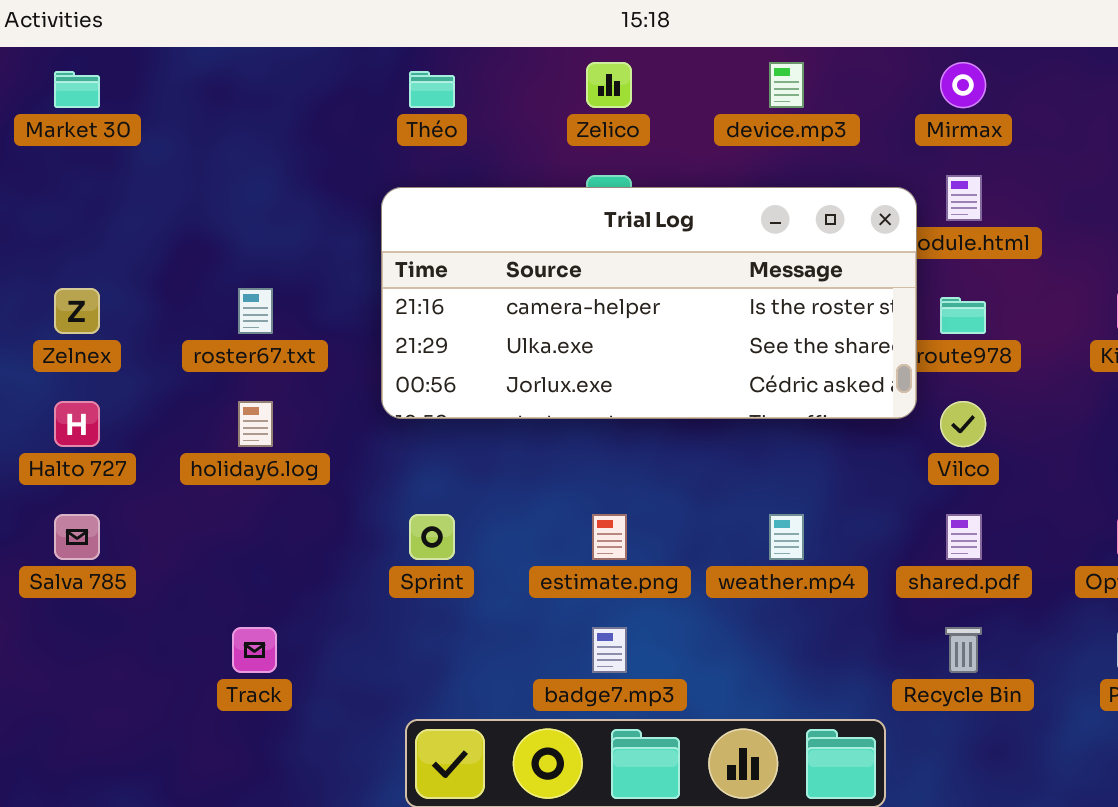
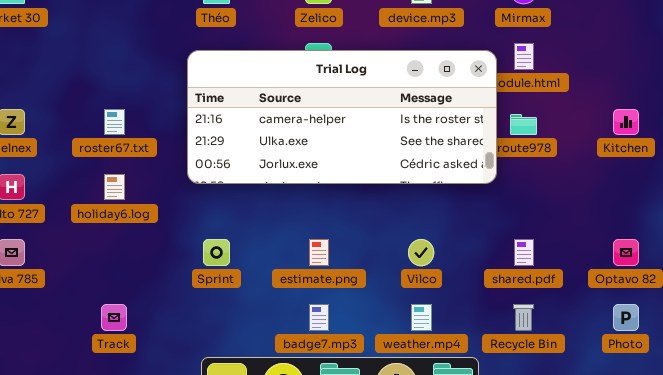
Vilco: [940,401,986,447] -> [408,239,434,266], moved
weather.mp4: [769,514,804,560] -> [411,304,432,331], moved

